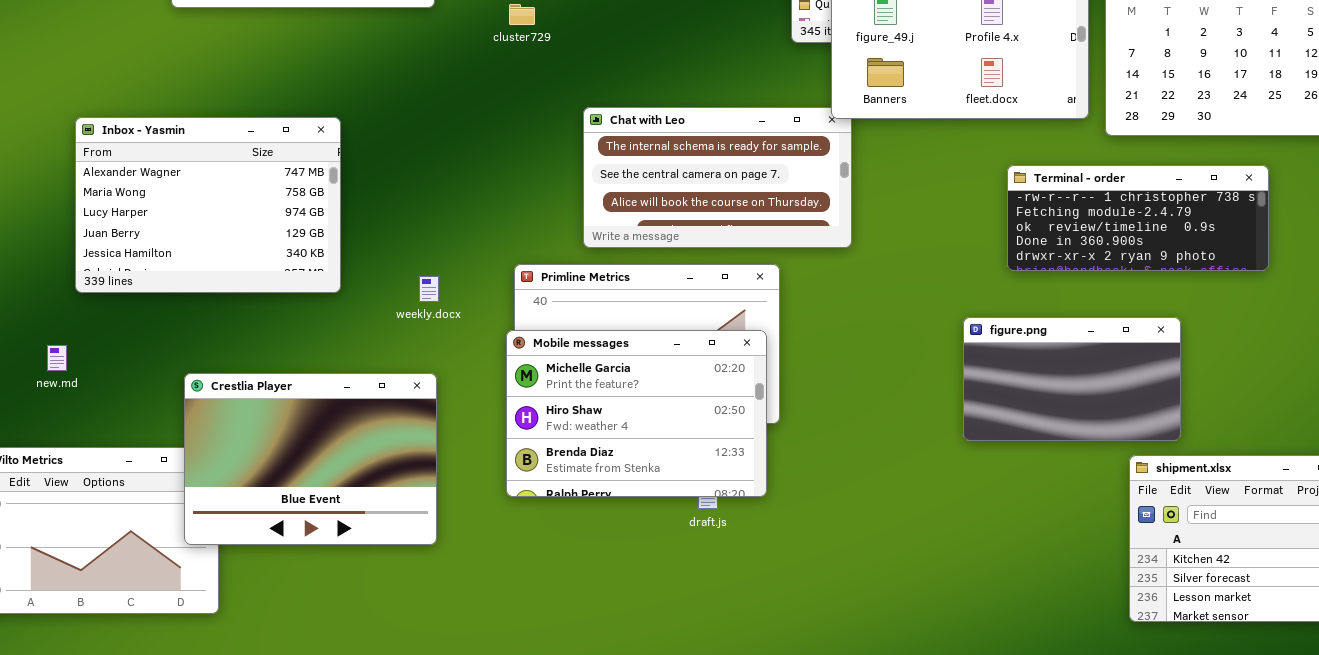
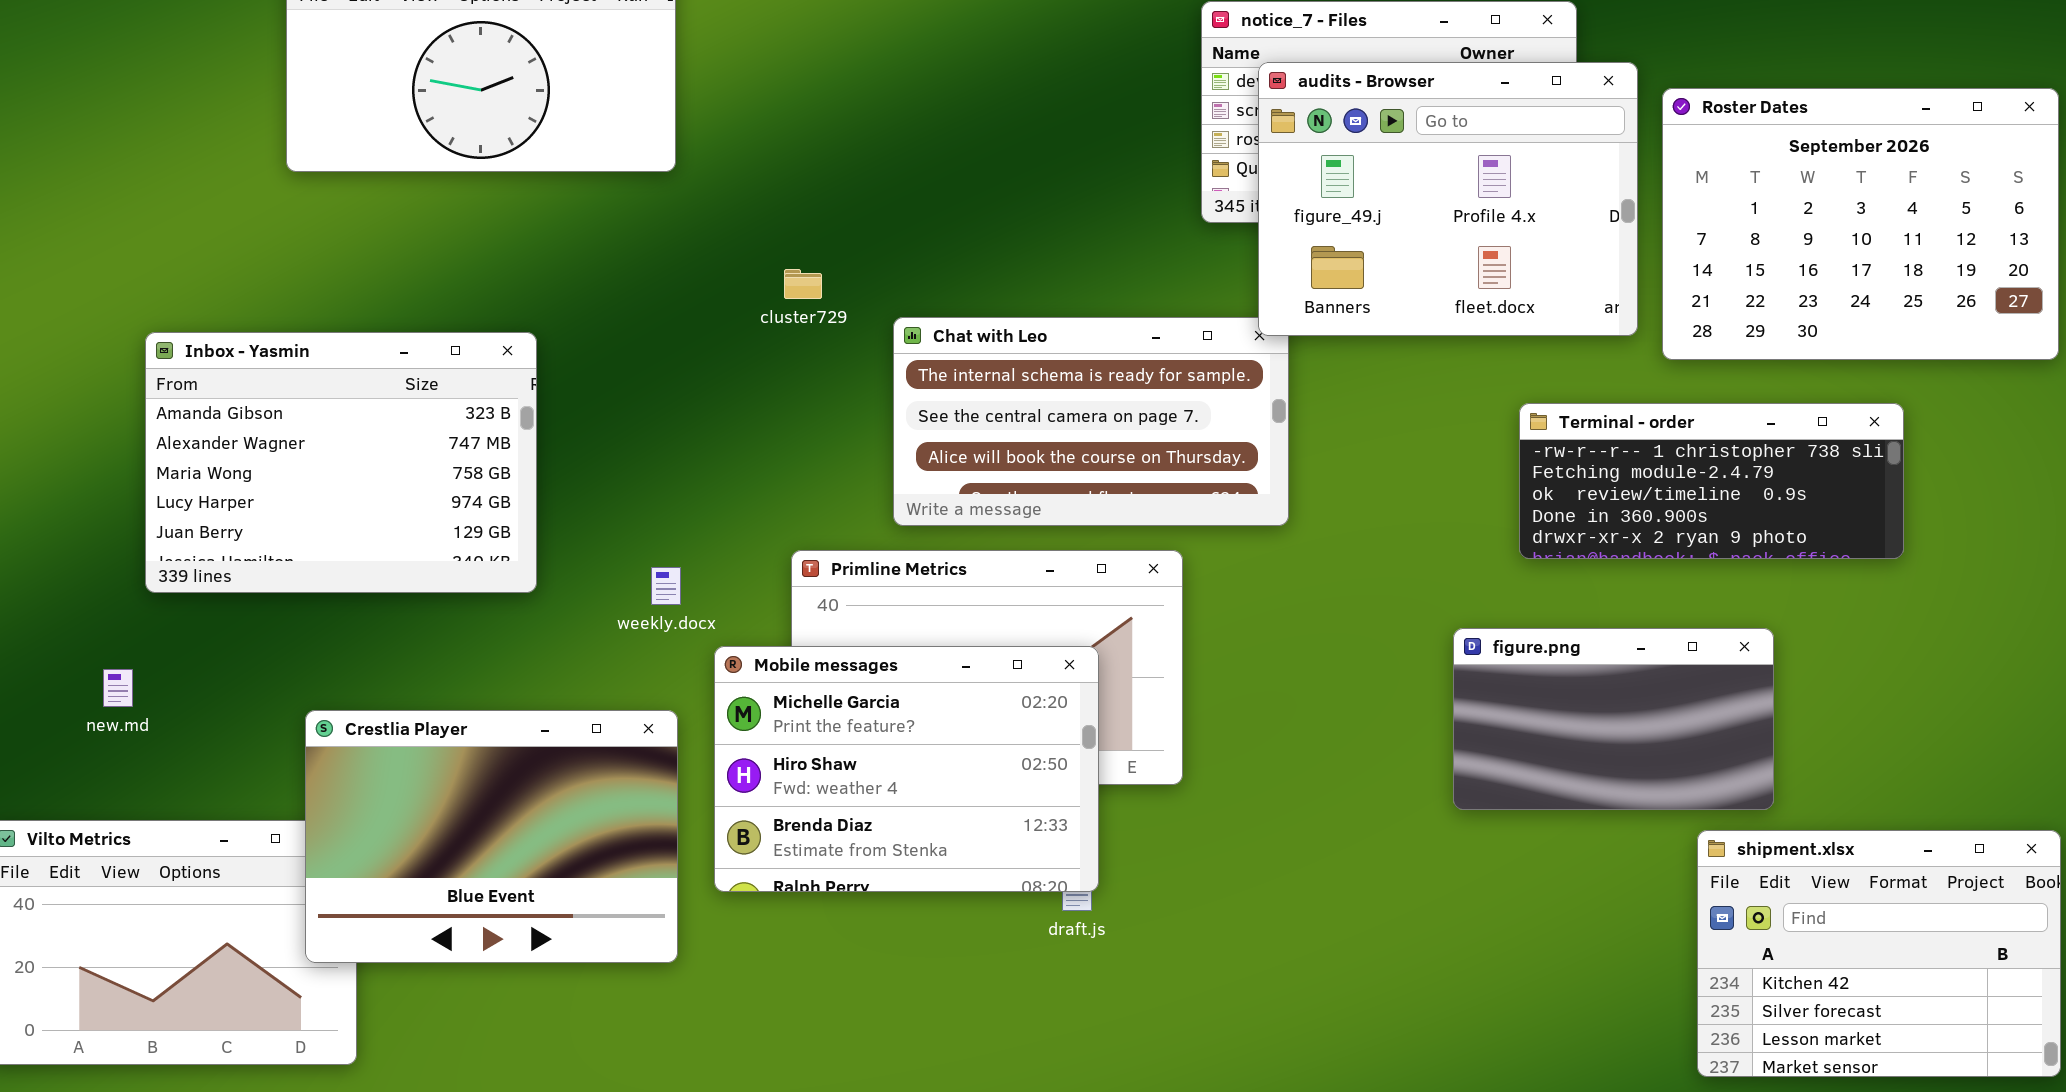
cluster729: [509,4,535,25] -> [784,269,822,299], moved
Inbox - Yasmin: [75,117,341,293] -> [145,332,537,593], scrolled up 1 row
Mobile messages: [506,330,767,497] -> [714,646,1099,892], moved

